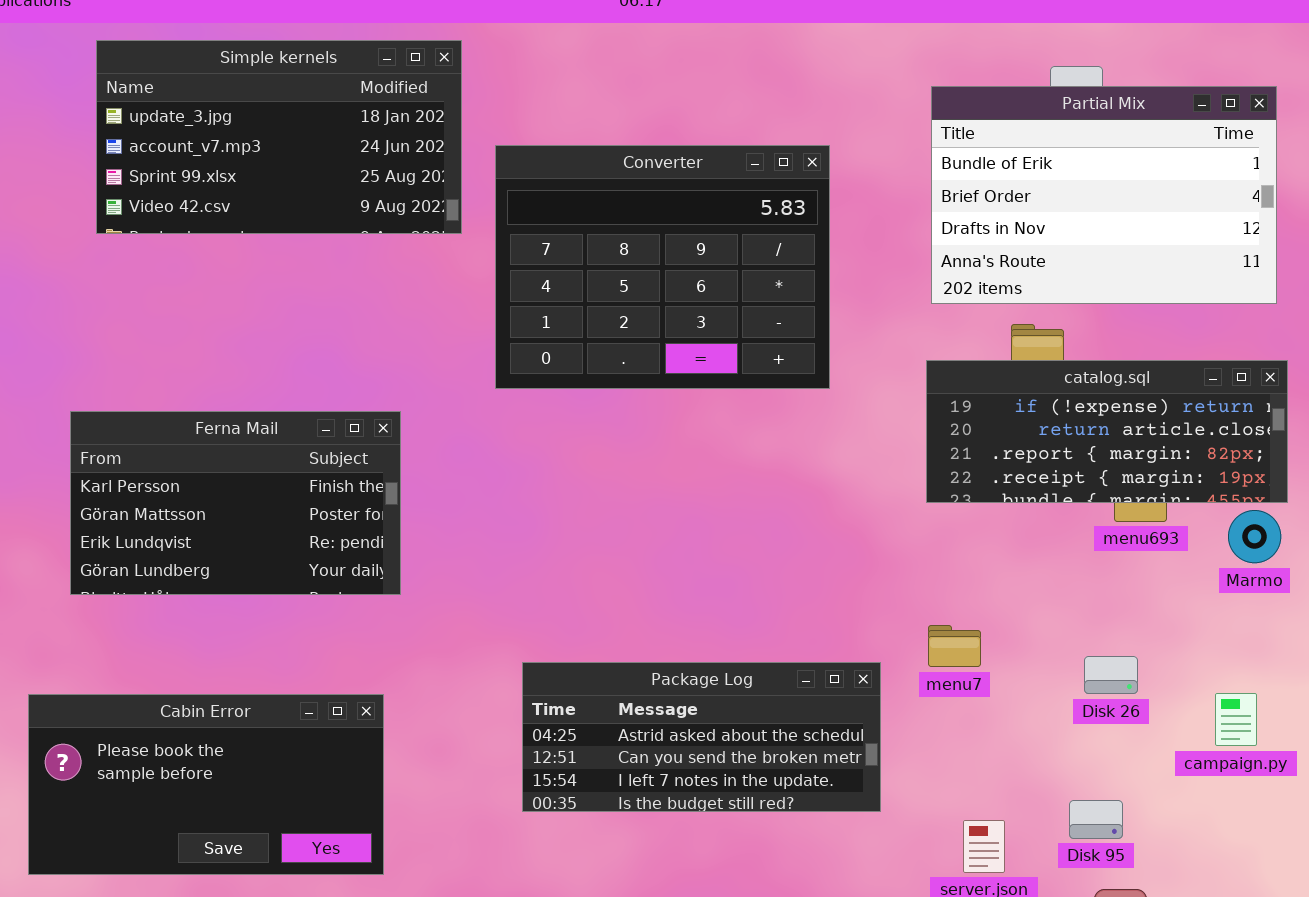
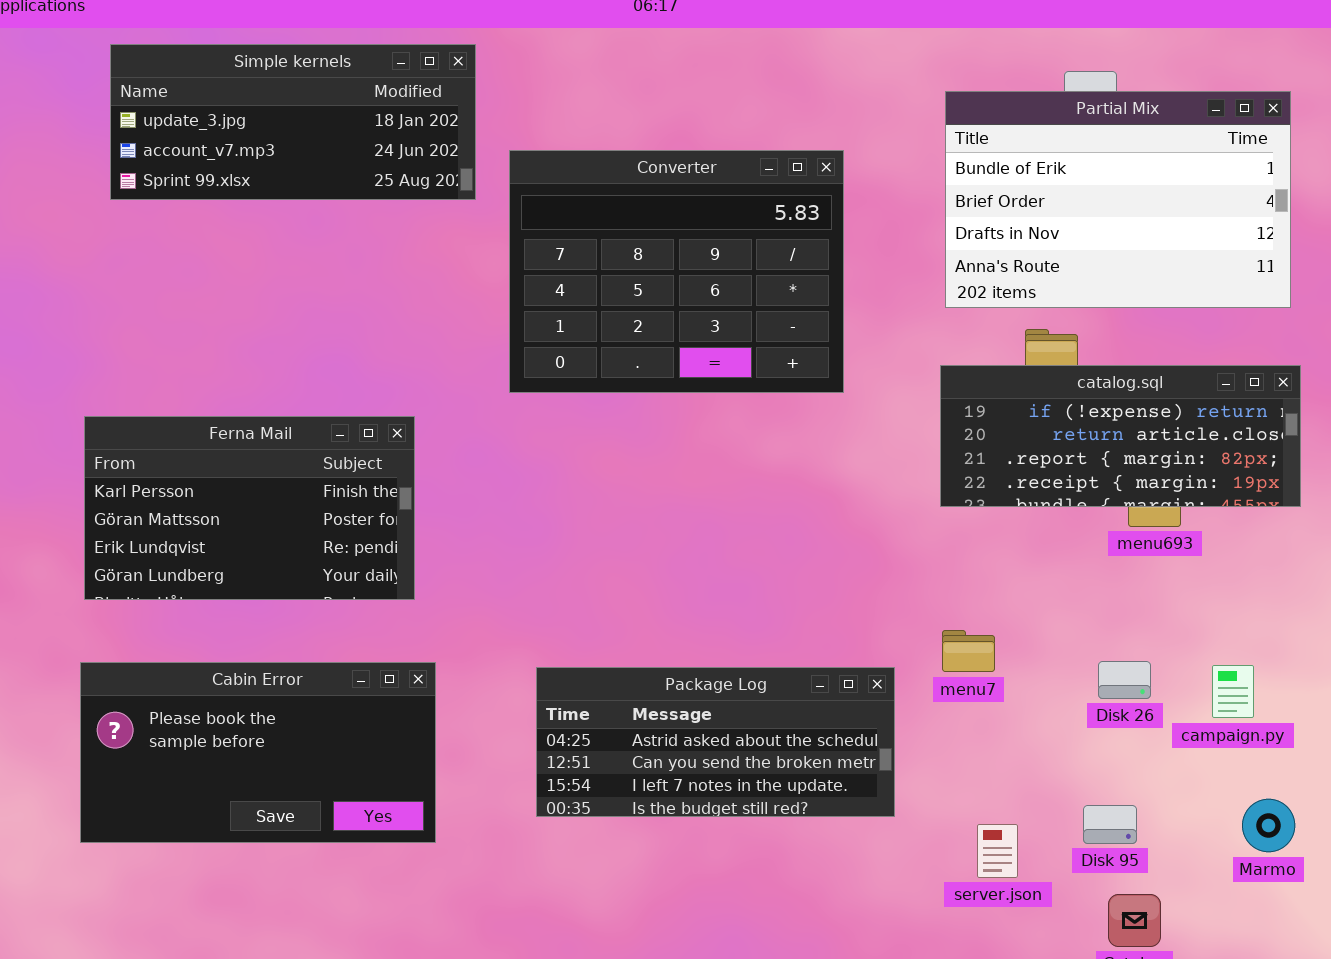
Simple kernels: [96,40,462,234] -> [110,44,476,200], resized
Marmo: [1228,510,1281,563] -> [1242,799,1295,852], moved
campaign.py: [1215,693,1257,746] -> [1212,665,1254,718], moved
Cabin Error: [28,694,384,875] -> [80,662,436,843], moved

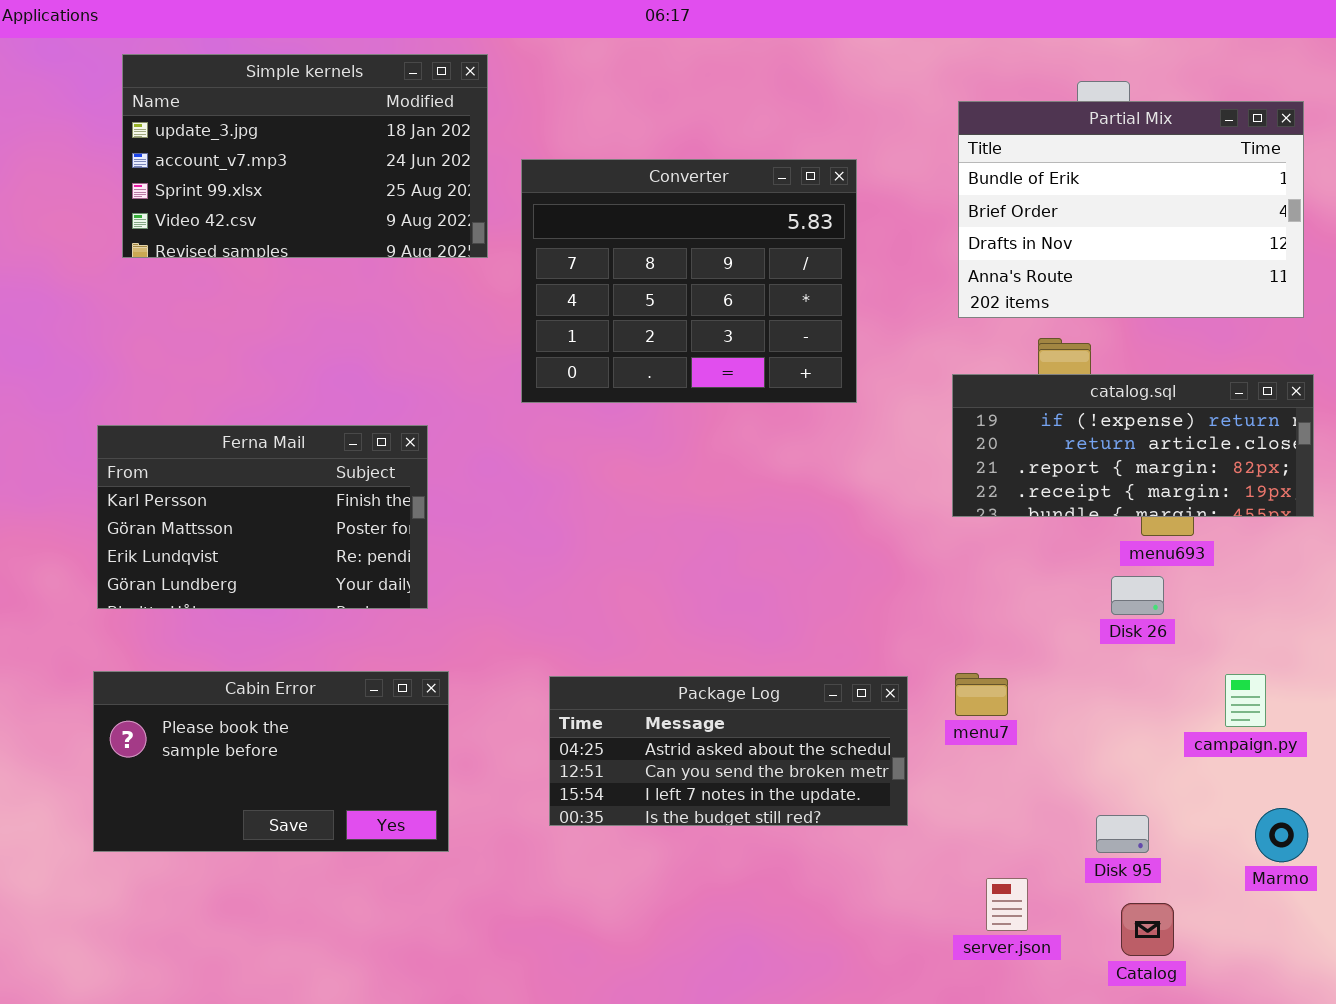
Simple kernels: [110,44,476,200] -> [122,54,488,258], resized
menu7: [942,630,995,672] -> [955,673,1008,716], moved
Disk 26: [1098,661,1151,699] -> [1111,576,1164,615], moved
server.json: [977,824,1018,878] -> [986,878,1028,931], moved

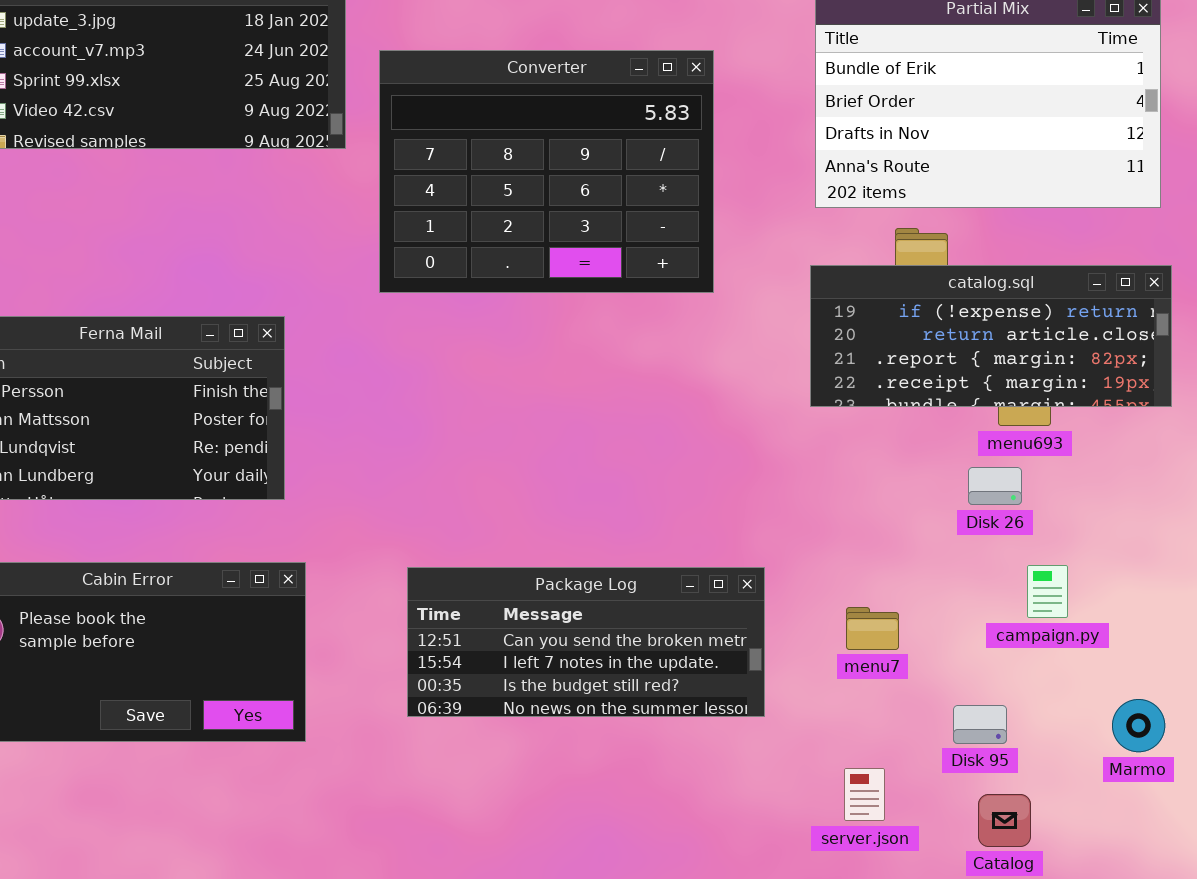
menu7: [955,673,1008,716] -> [846,607,899,650], moved
campaign.py: [1225,674,1266,727] -> [1027,565,1068,618], moved
Package Log: [549,676,908,826] -> [407,567,765,717], scrolled down 1 row

